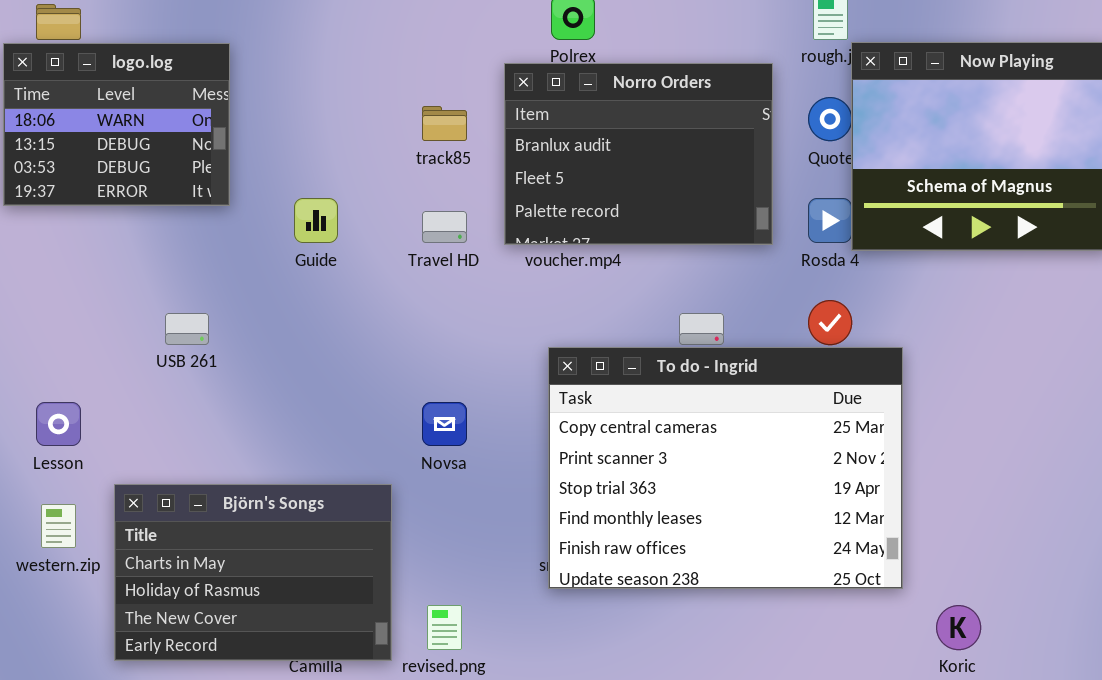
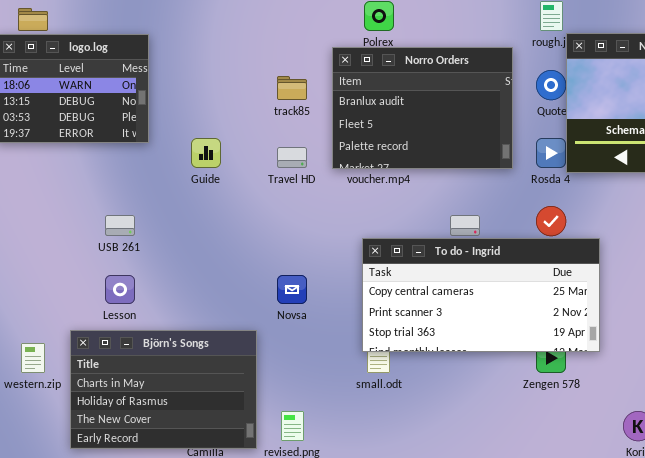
To do - Ingrid: [548,347,903,589] -> [362,238,600,352], resized
Lesson: [36,402,81,446] -> [105,275,135,304], moved

